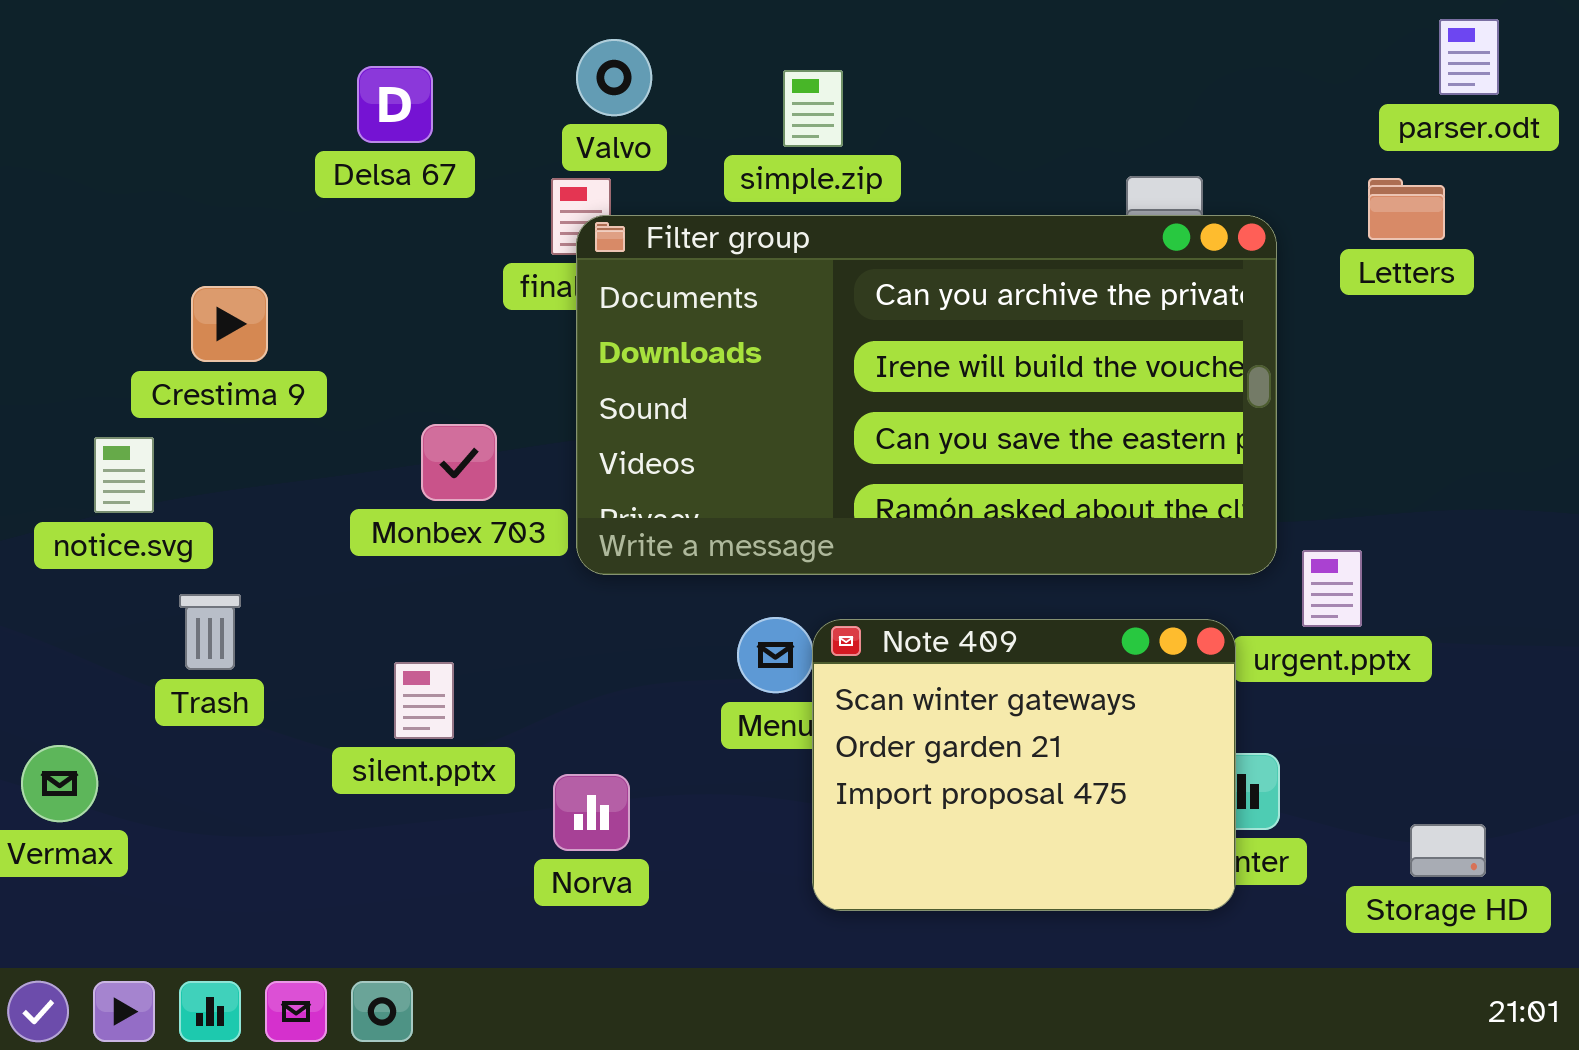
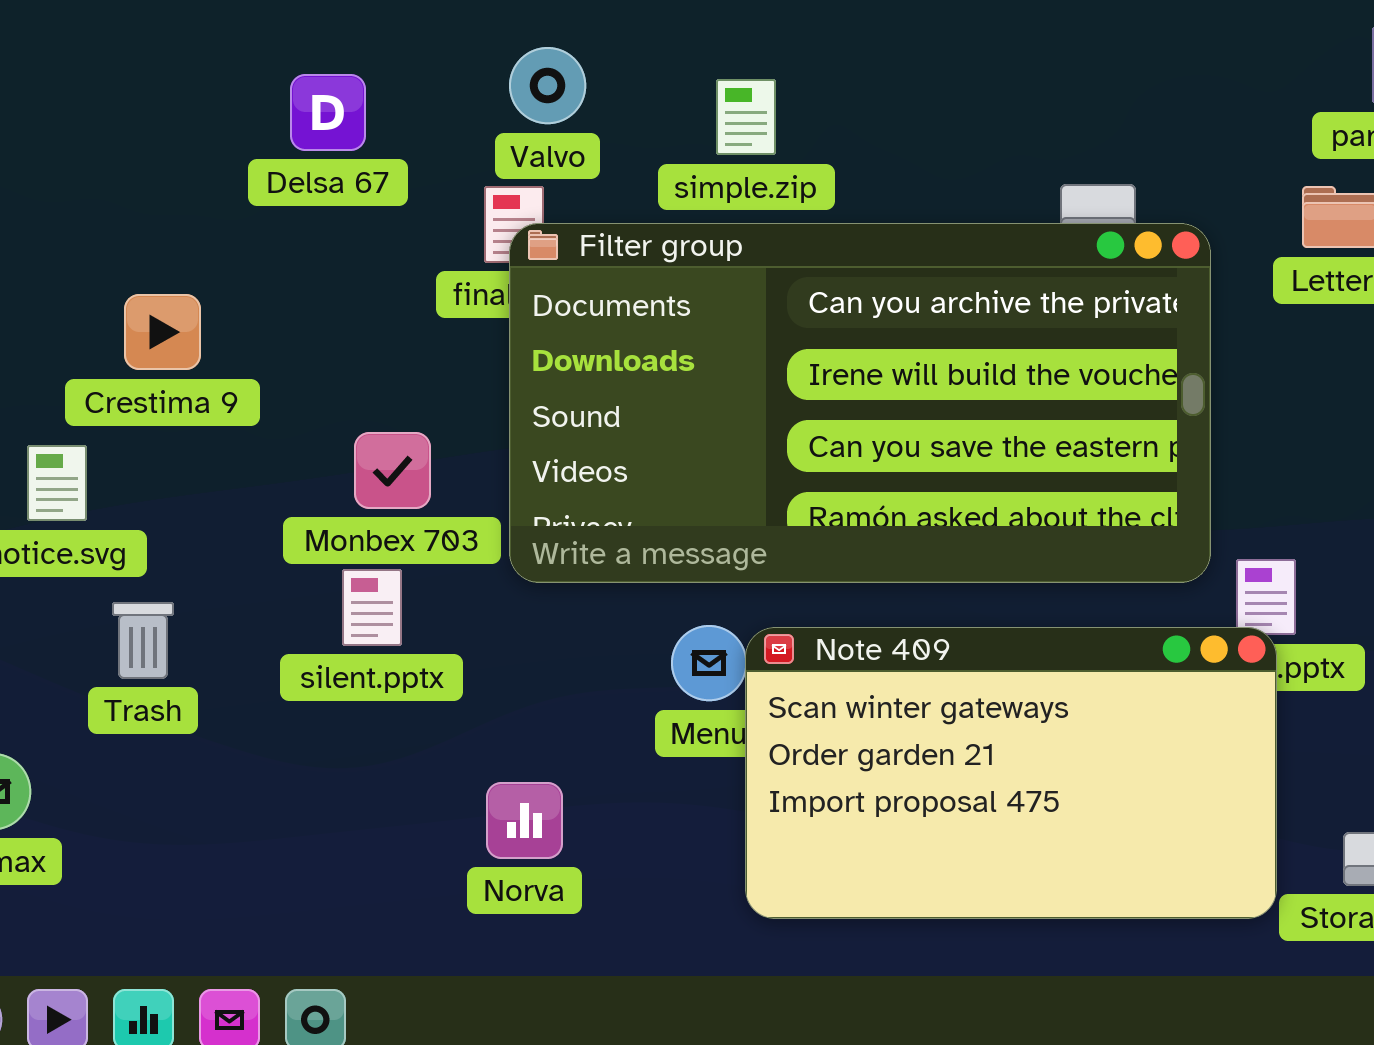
Note 409: [812,619,1236,911] -> [745,627,1277,919], resized
silent.pptx: [394,662,454,739] -> [342,569,402,646], moved

